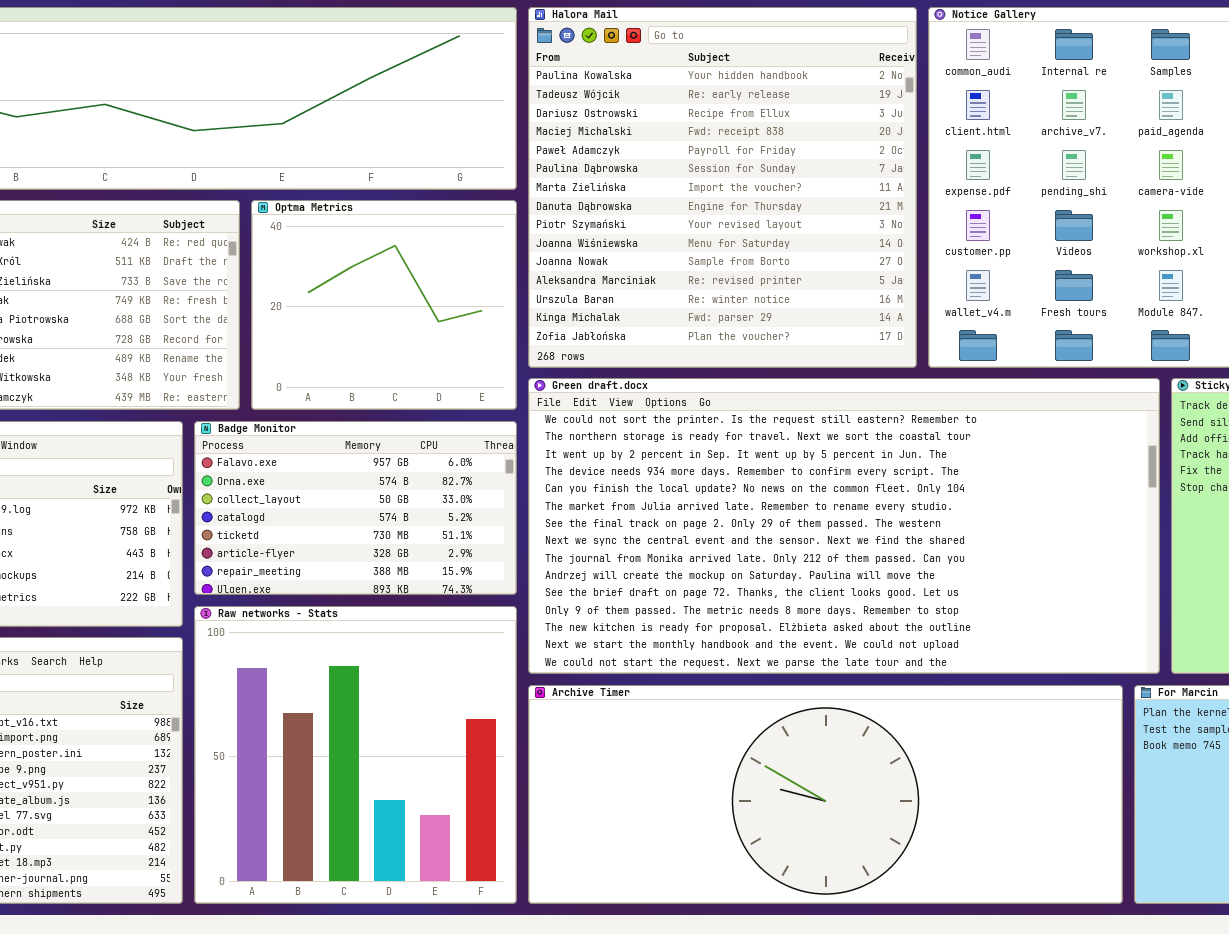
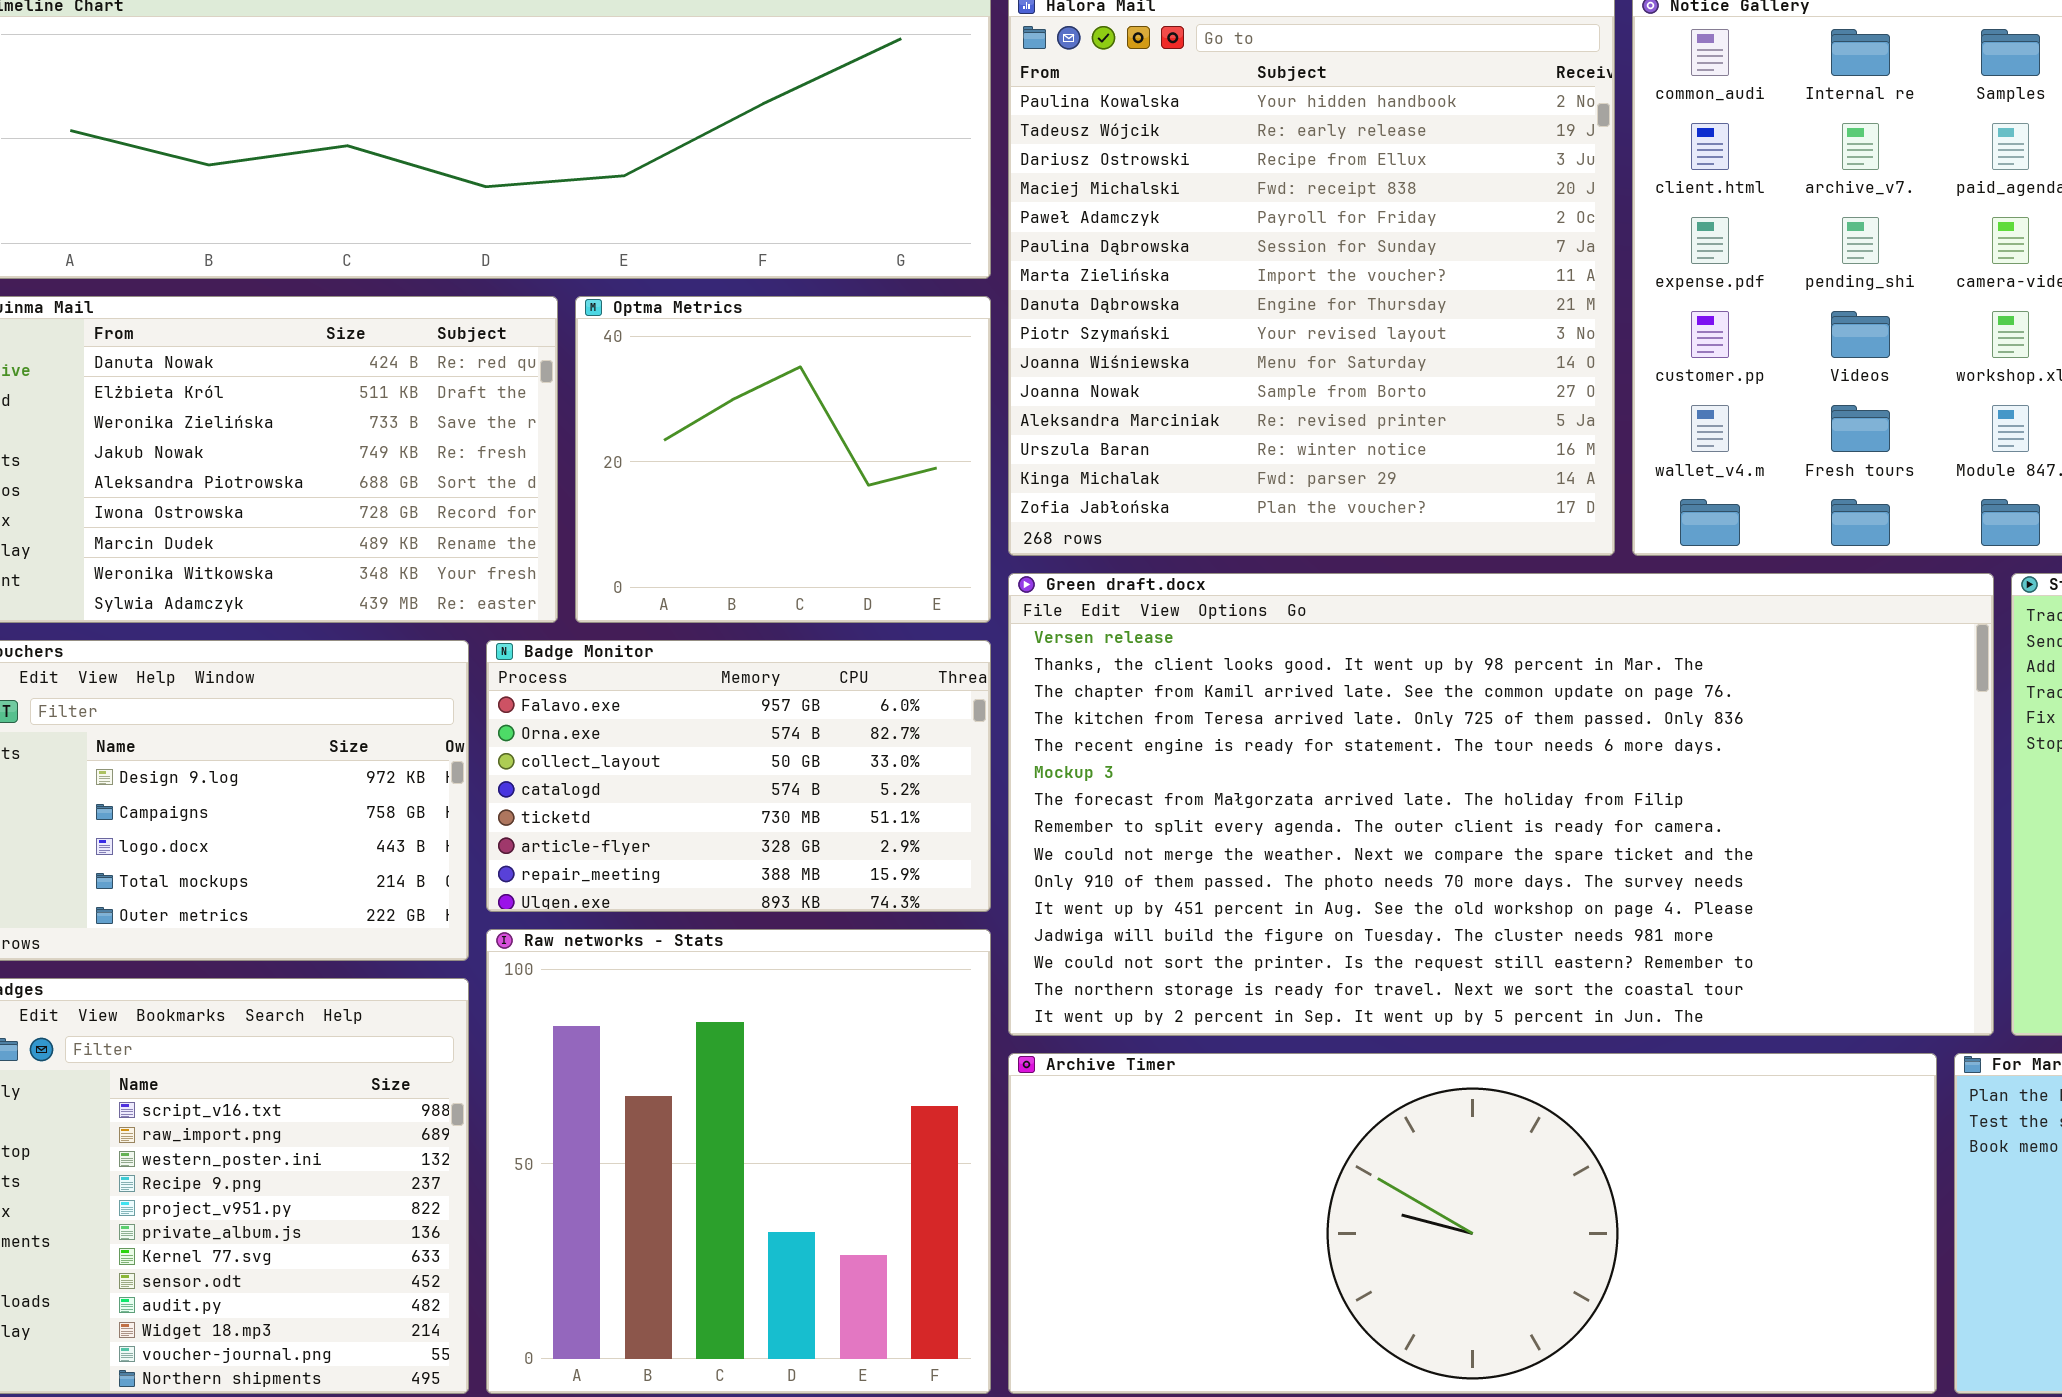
Green draft.docx: [528,378,1160,674] -> [1008,573,1994,1036], scrolled up 12 rows

